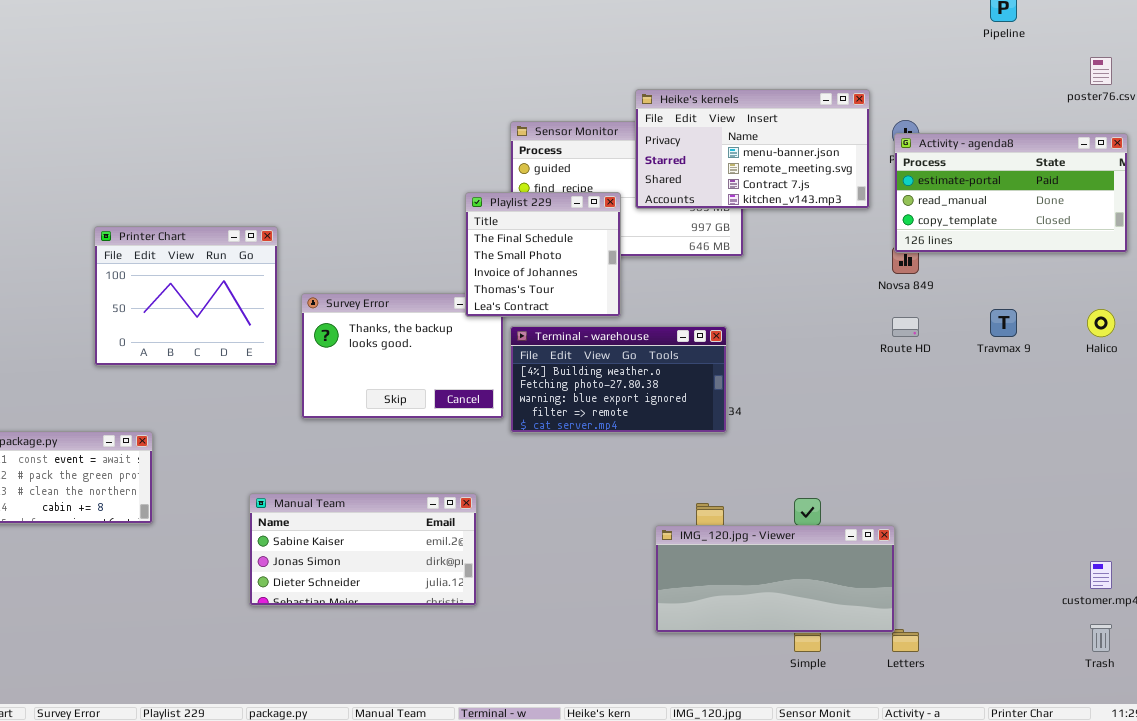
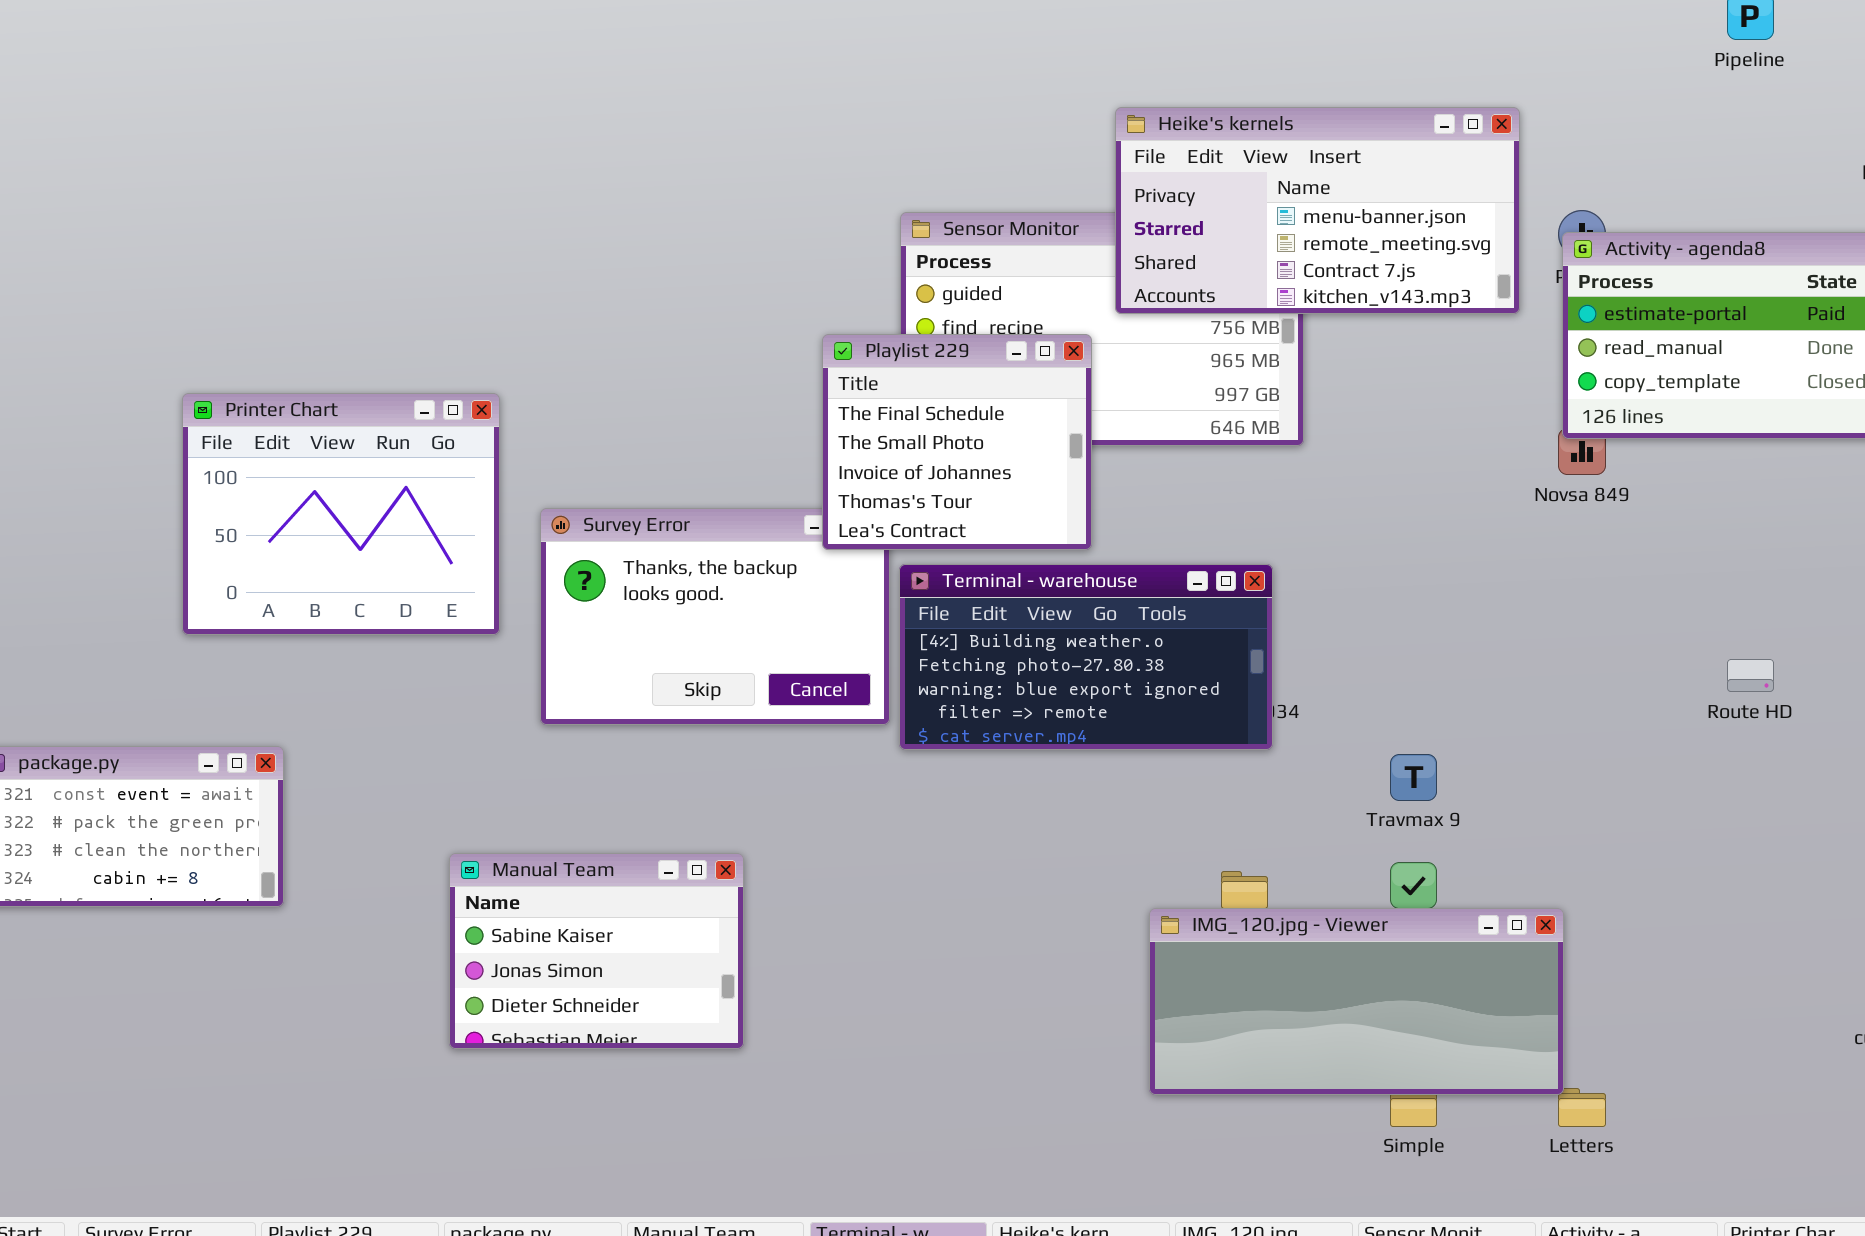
Heike's kernels: [635,89,870,209] -> [1115,107,1520,314], moved
Travmax 9: [990,309,1017,337] -> [1390,754,1437,801], moved
Route HD: [892,317,919,337] -> [1727,659,1774,692], moved
Manual Team: [249,493,477,606] -> [449,853,744,1049], resized

